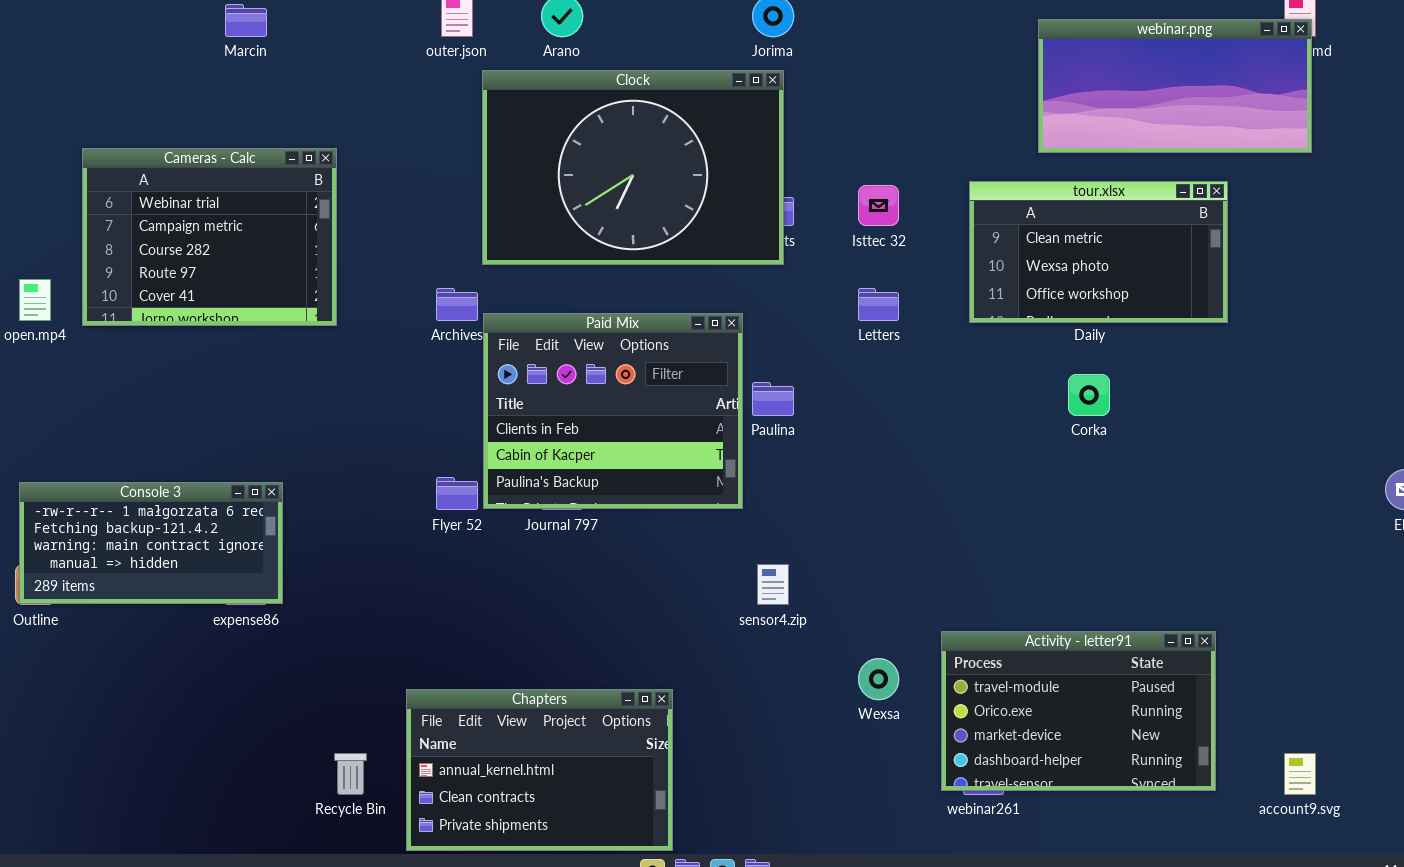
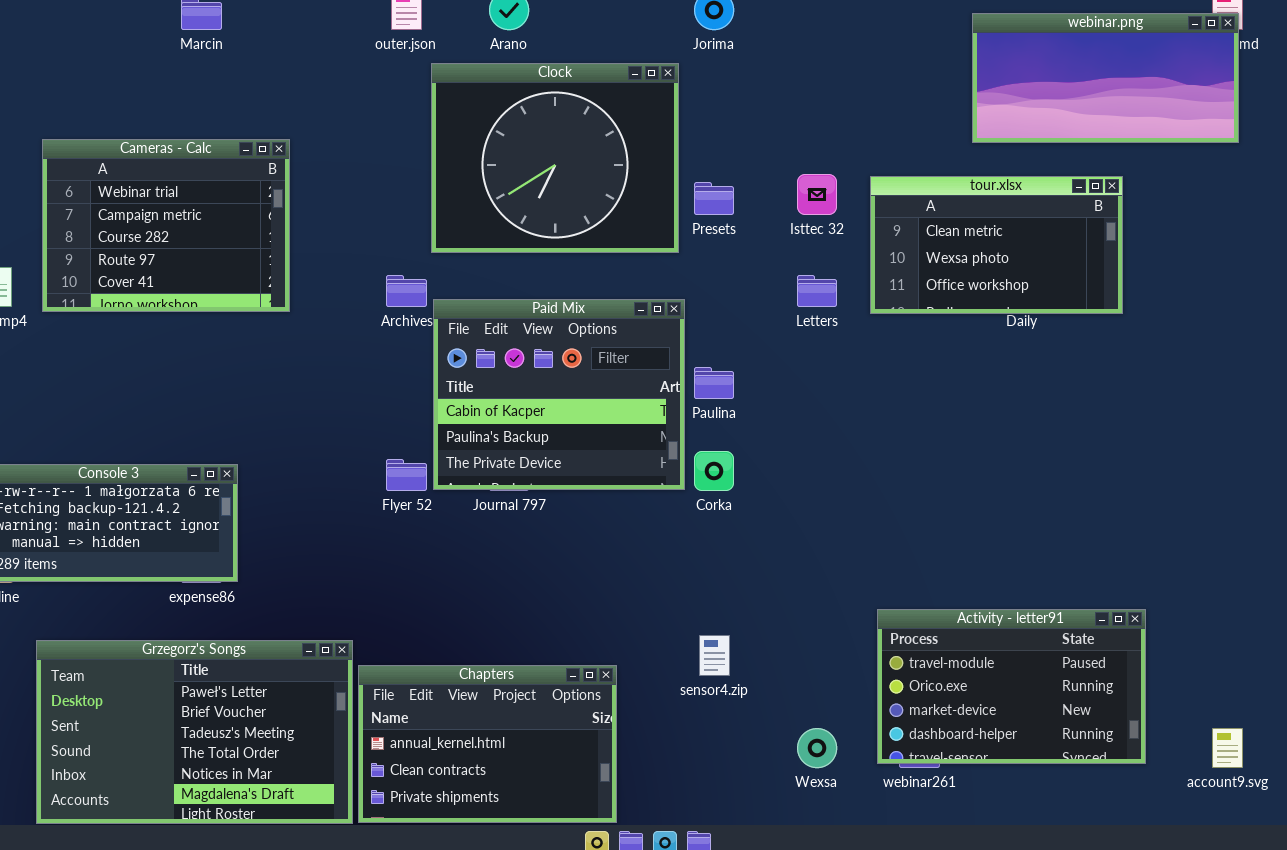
Clock: [482,70,784,265] -> [431,63,679,253], resized
tour.xlsx: [969,181,1228,323] -> [870,176,1123,314], moved
Paid Mix: [483,313,743,509] -> [433,299,685,490], scrolled down 1 row
Corka: [1068,374,1110,416] -> [694,451,734,491], moved
sensor4.zip: [757,564,789,605] -> [699,635,730,676], moved
Wexsa: [858,658,899,700] -> [797,728,837,768], moved
Grzegorz's Songs: none -> [36,640,353,824], opened

